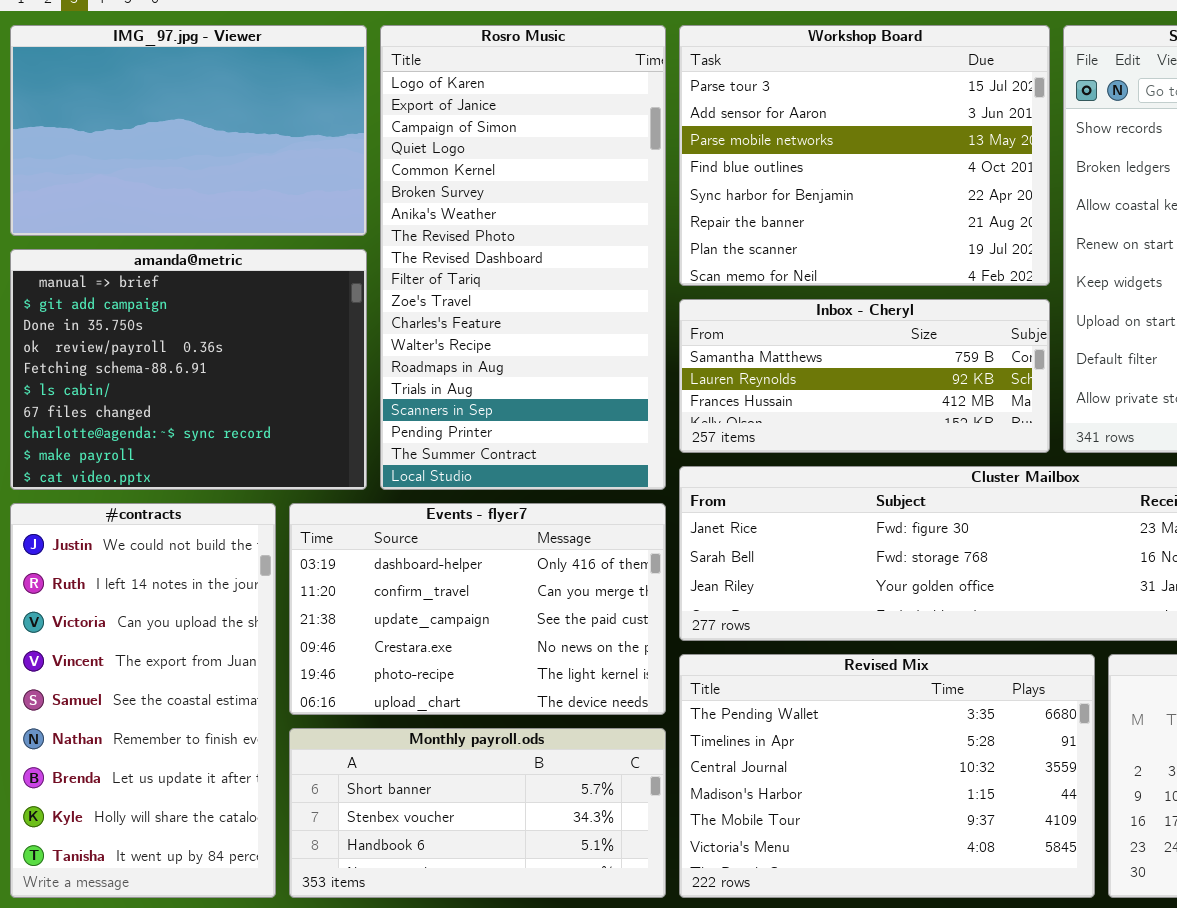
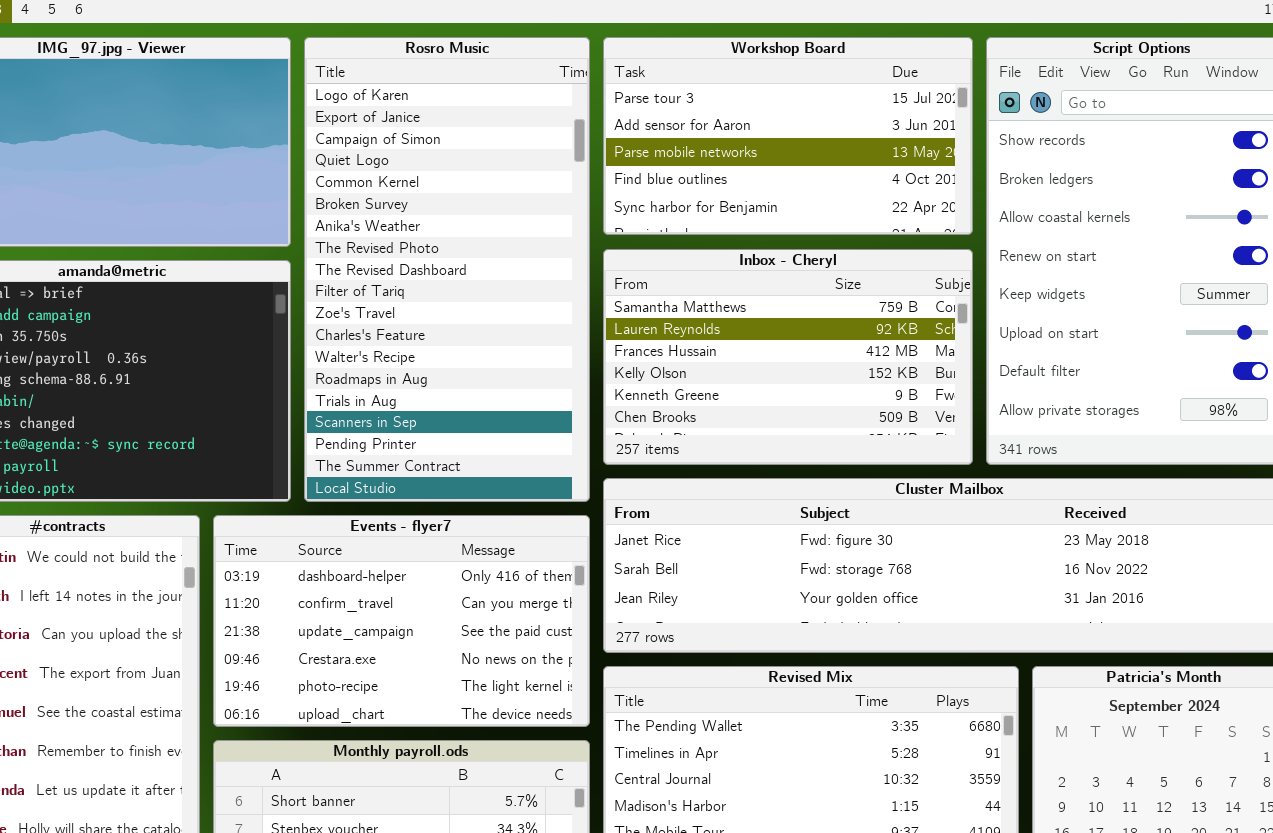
Workshop Board: [679,25,1050,286] -> [603,37,973,235], resized
Inbox - Cheryl: [679,299,1050,453] -> [603,249,973,465], resized

